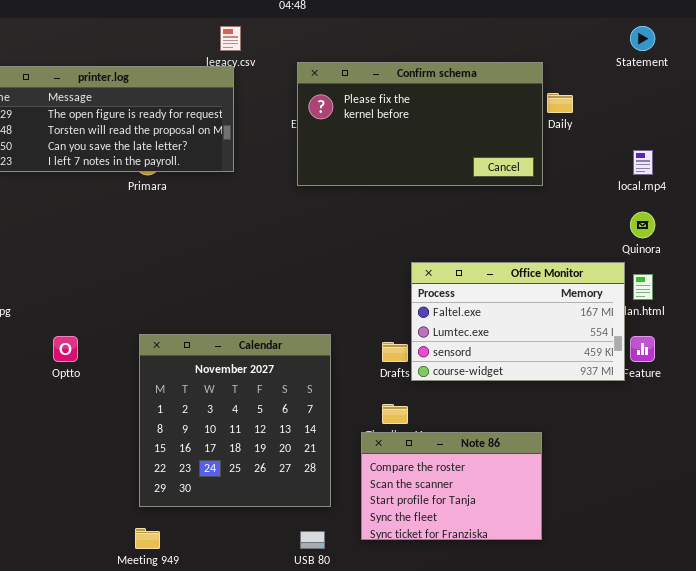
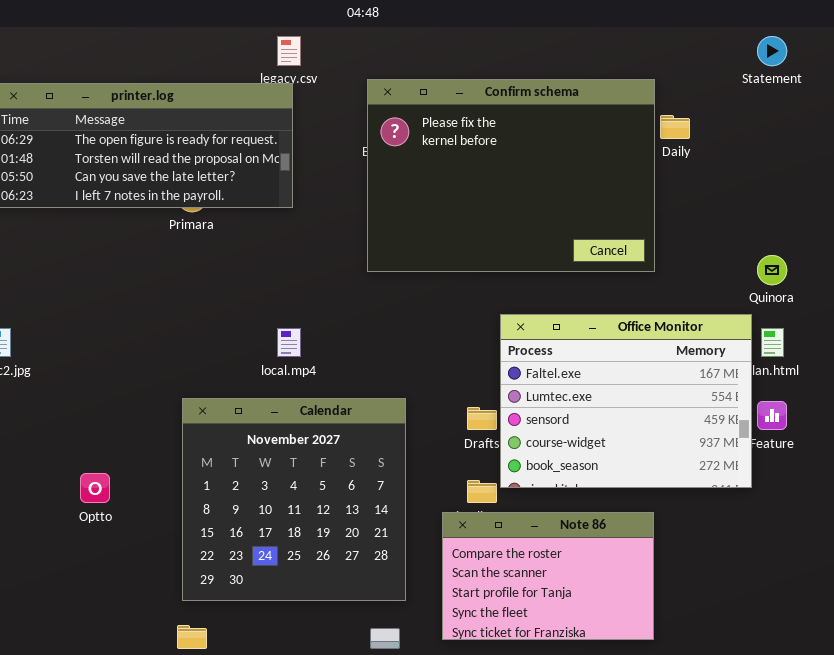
Confirm schema: [297,62,543,186] -> [367,79,655,272], resized
local.mp4: [633,150,653,175] -> [277,328,301,357], moved
Office Monitor: [411,262,625,381] -> [500,314,752,488], resized
Optto: [53,336,78,362] -> [80,473,110,503], moved

